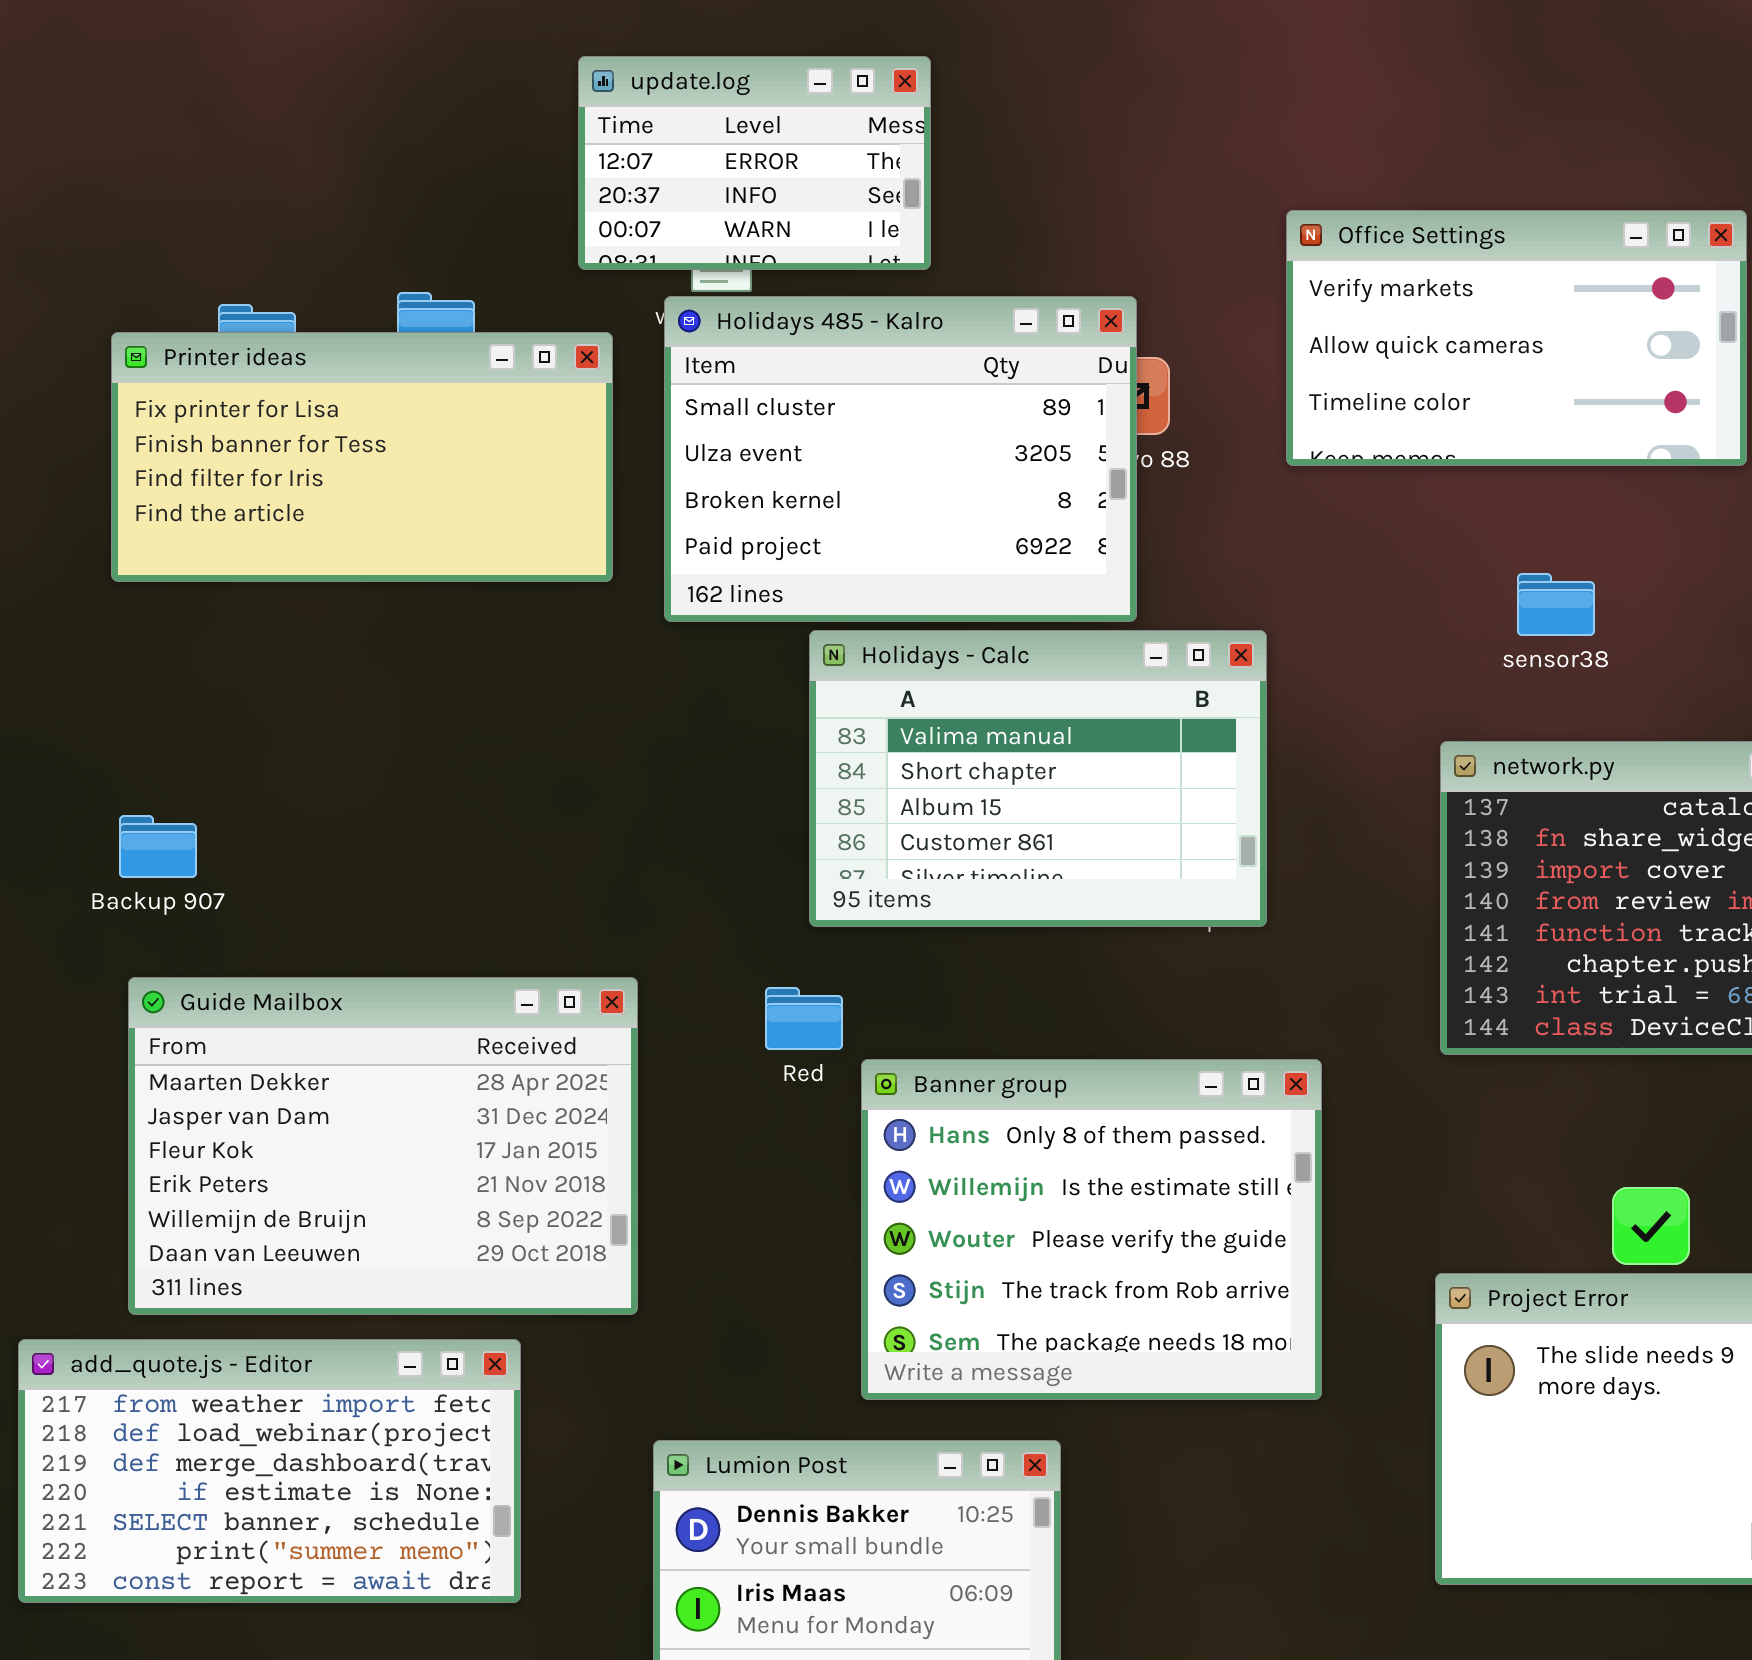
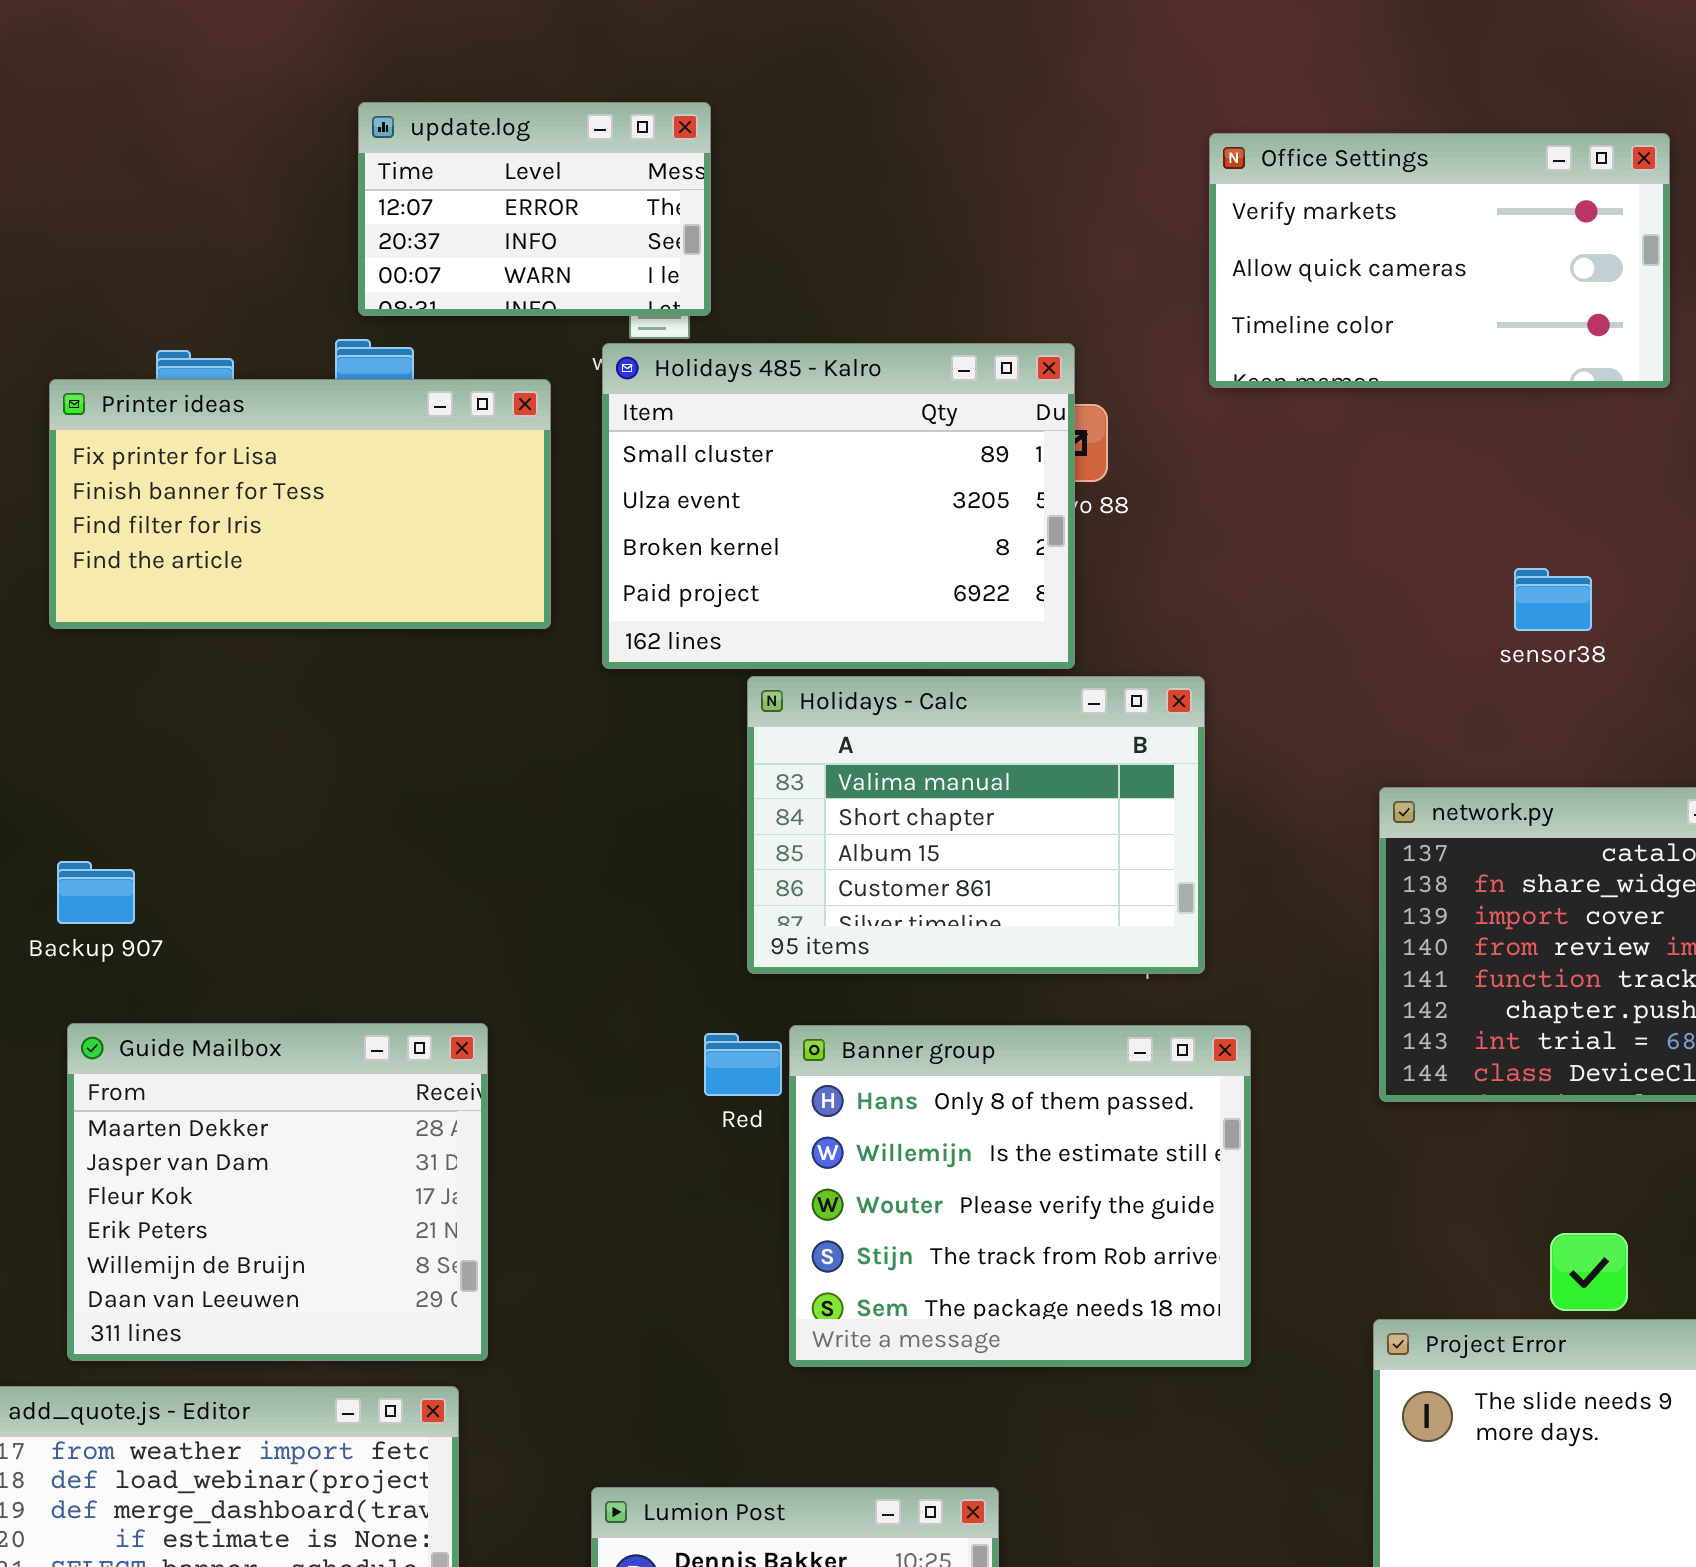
update.log: [578,56,931,270] -> [358,102,711,316], moved
Office Settings: [1286,210,1747,466] -> [1209,133,1670,388], moved
sensor38: [1517,573,1595,636] -> [1514,568,1592,631], moved
Guide Mailbox: [128,977,638,1315] -> [67,1023,488,1361], resized
Banner group: [861,1059,1322,1400] -> [789,1025,1251,1367], moved

